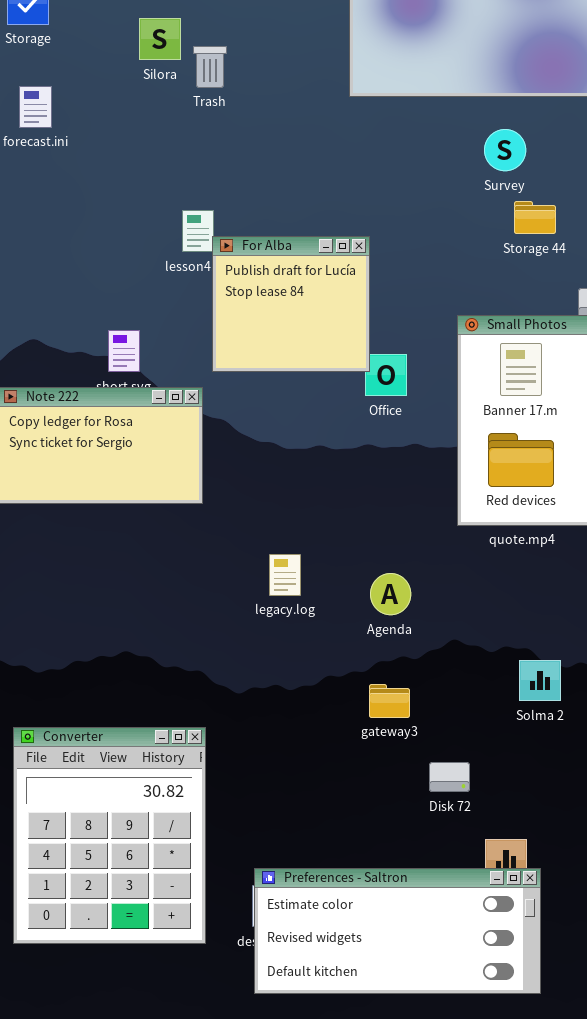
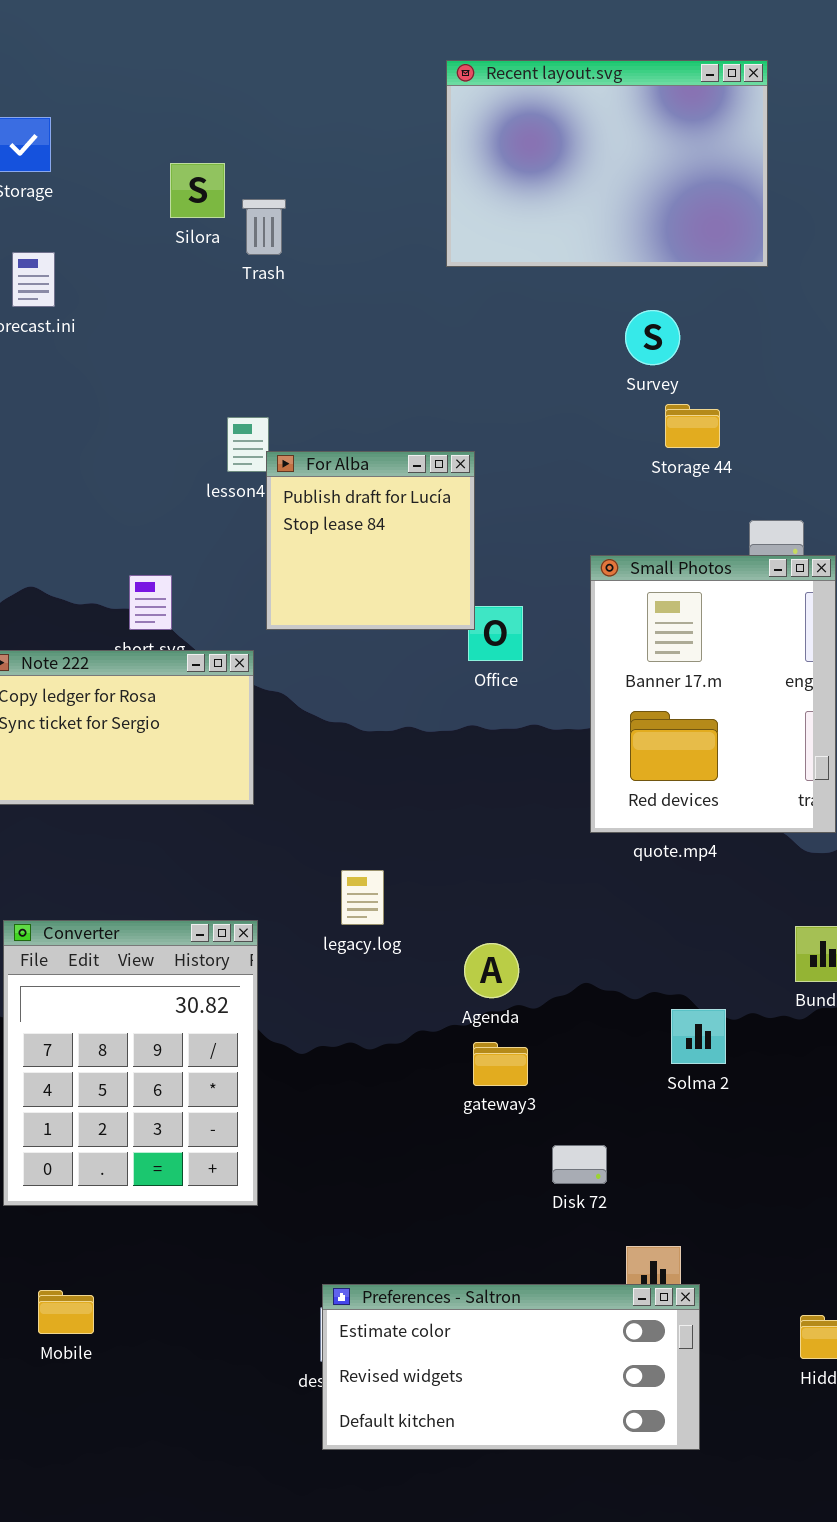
Agenda: [370,573,411,615] -> [464,943,519,998], moved
Converter: [13,727,206,944] -> [3,920,258,1206], moved

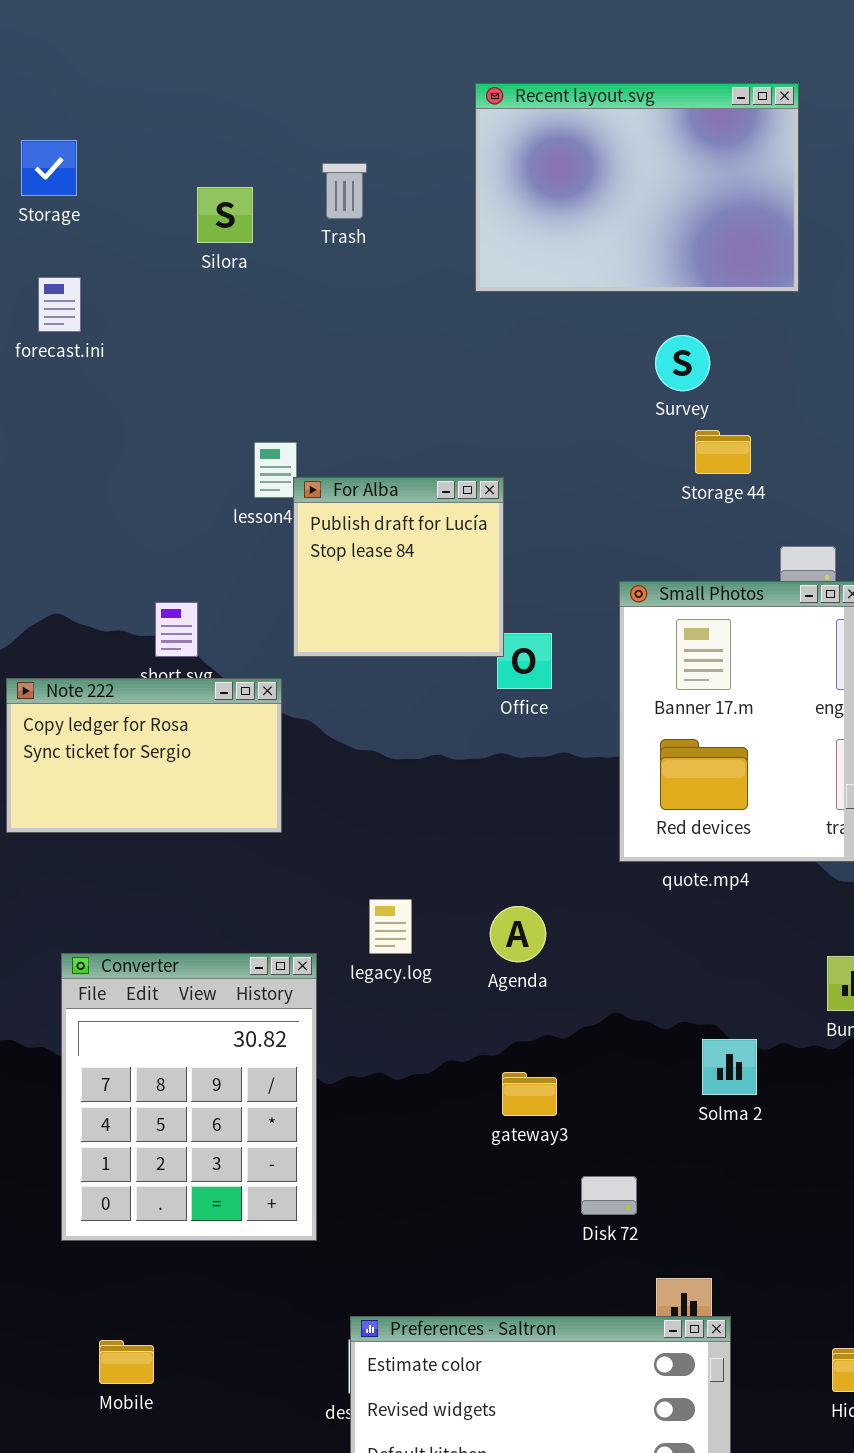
Trash: [242,199,286,255] -> [322,163,367,219], moved
Converter: [3,920,258,1206] -> [61,953,317,1241], moved
Agenda: [464,943,519,998] -> [490,906,546,962], moved
Mobile: [38,1290,94,1334] -> [99,1340,154,1384], moved

